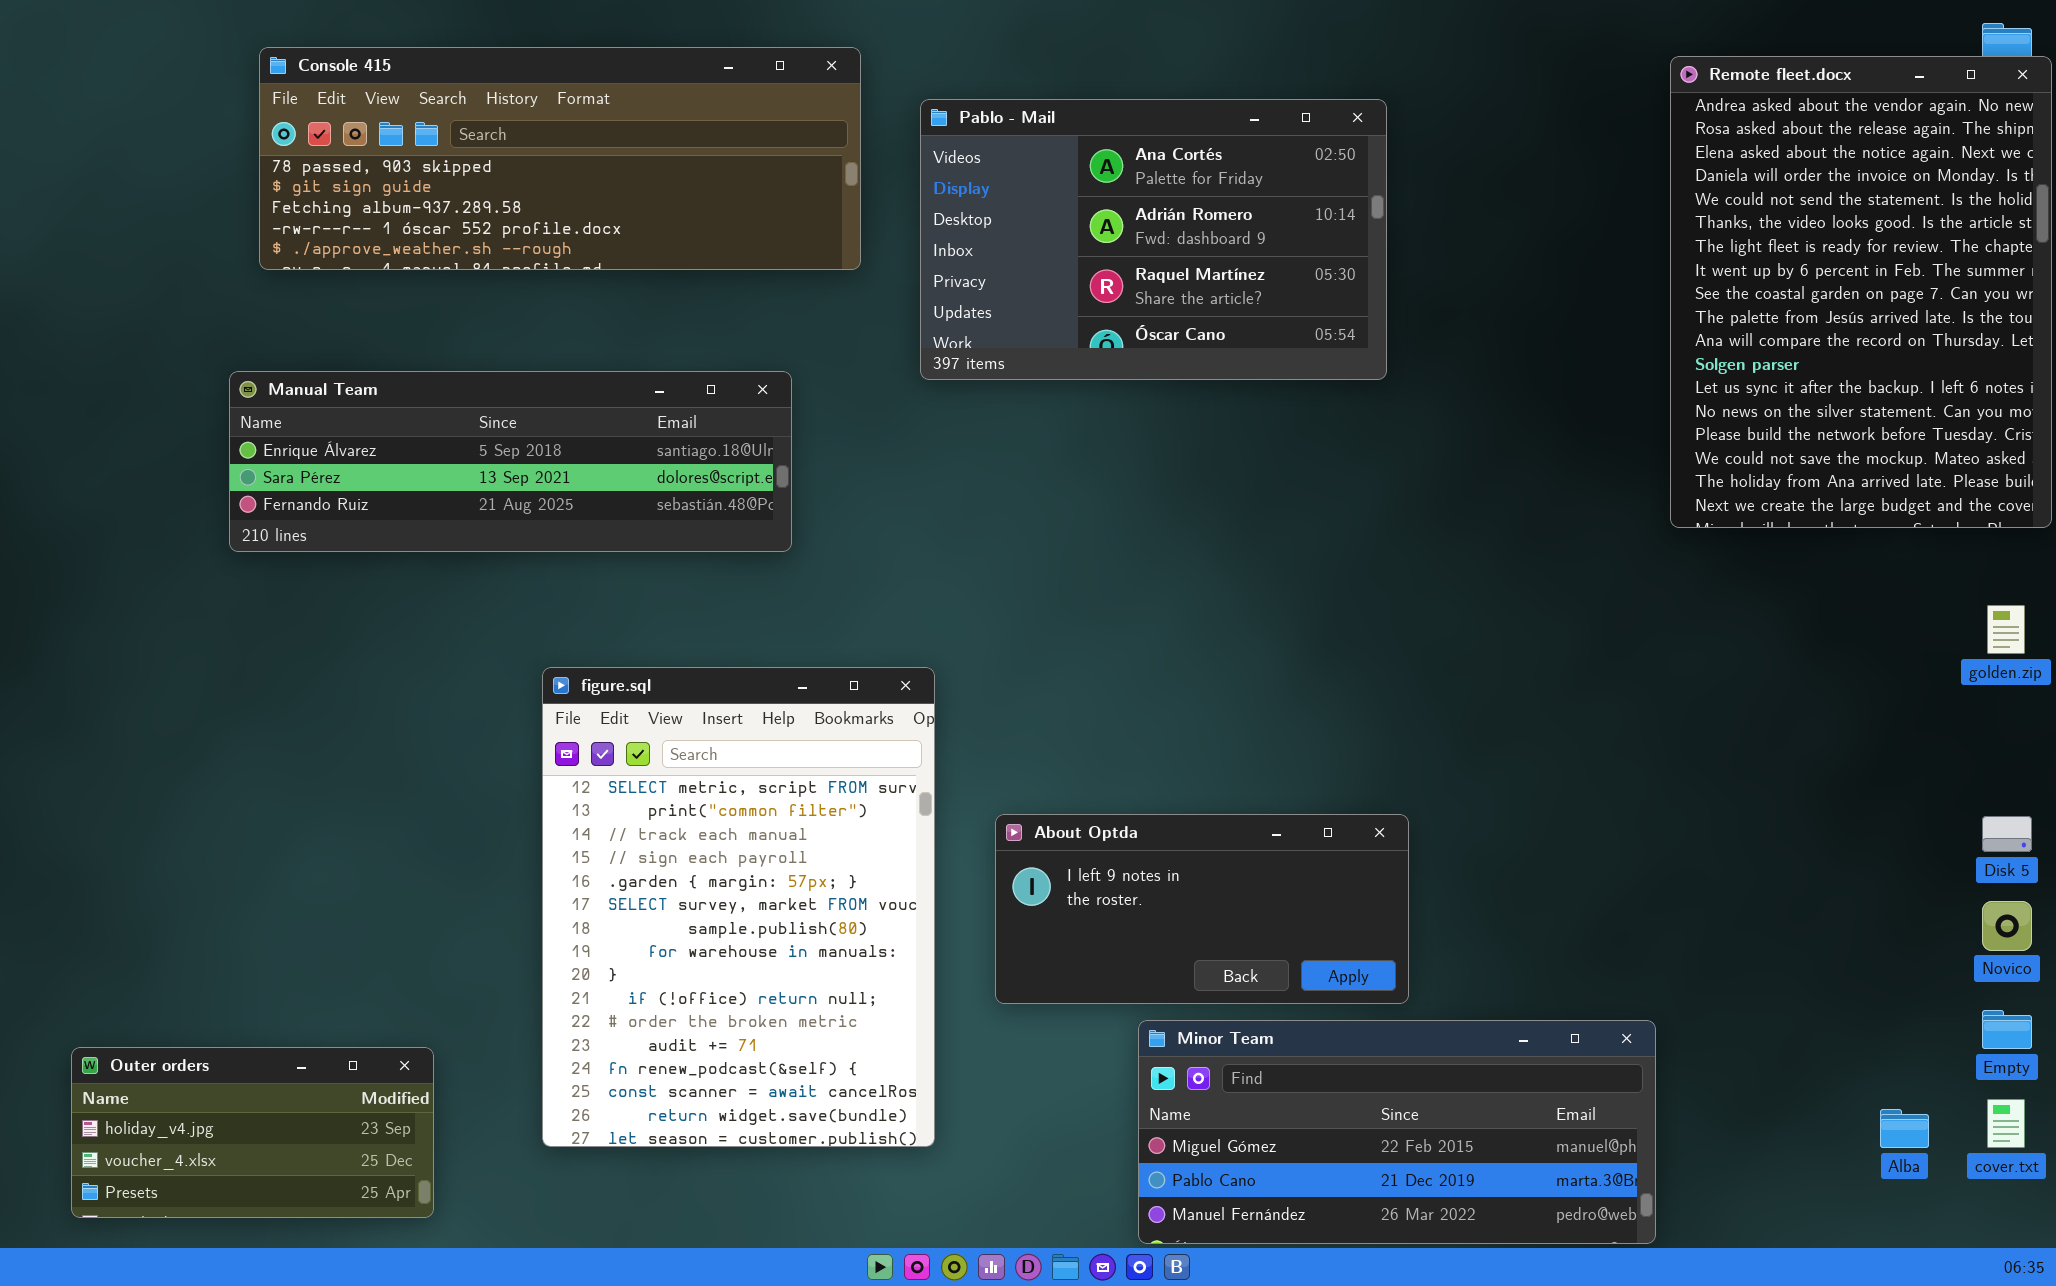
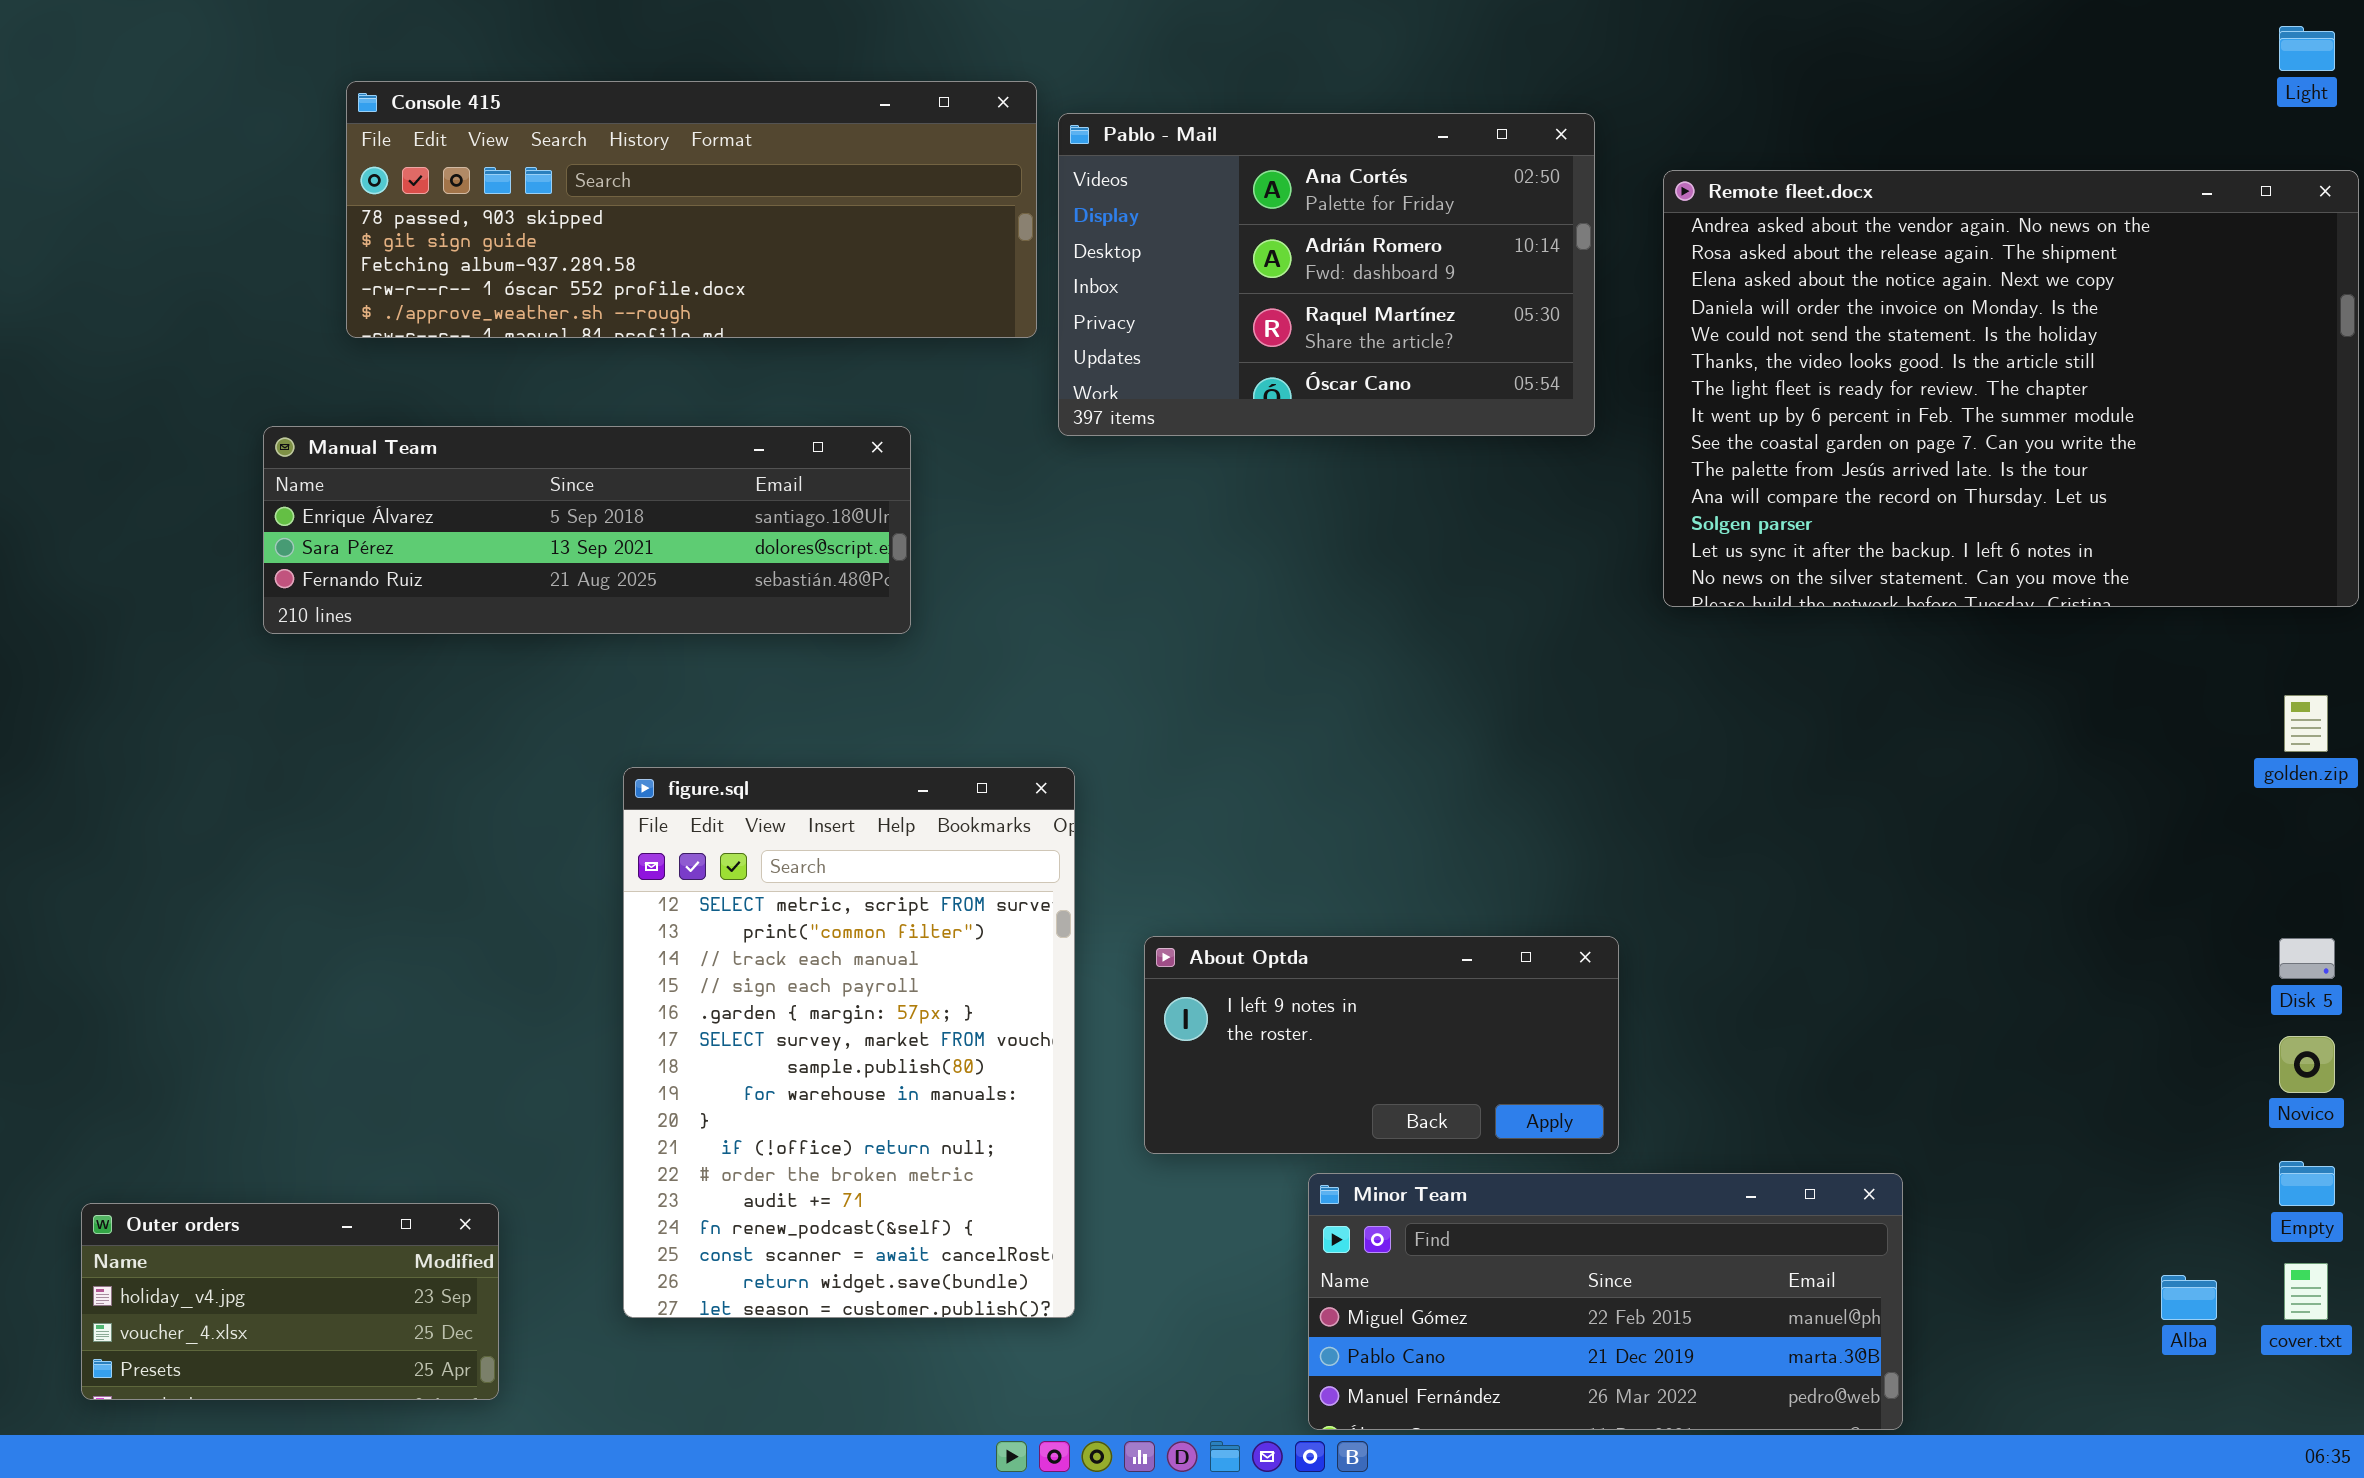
Console 415: [259,47,861,270] -> [346,81,1037,338], moved
Remote fleet.docx: [1670,56,2052,528] -> [1663,170,2359,607], resized

